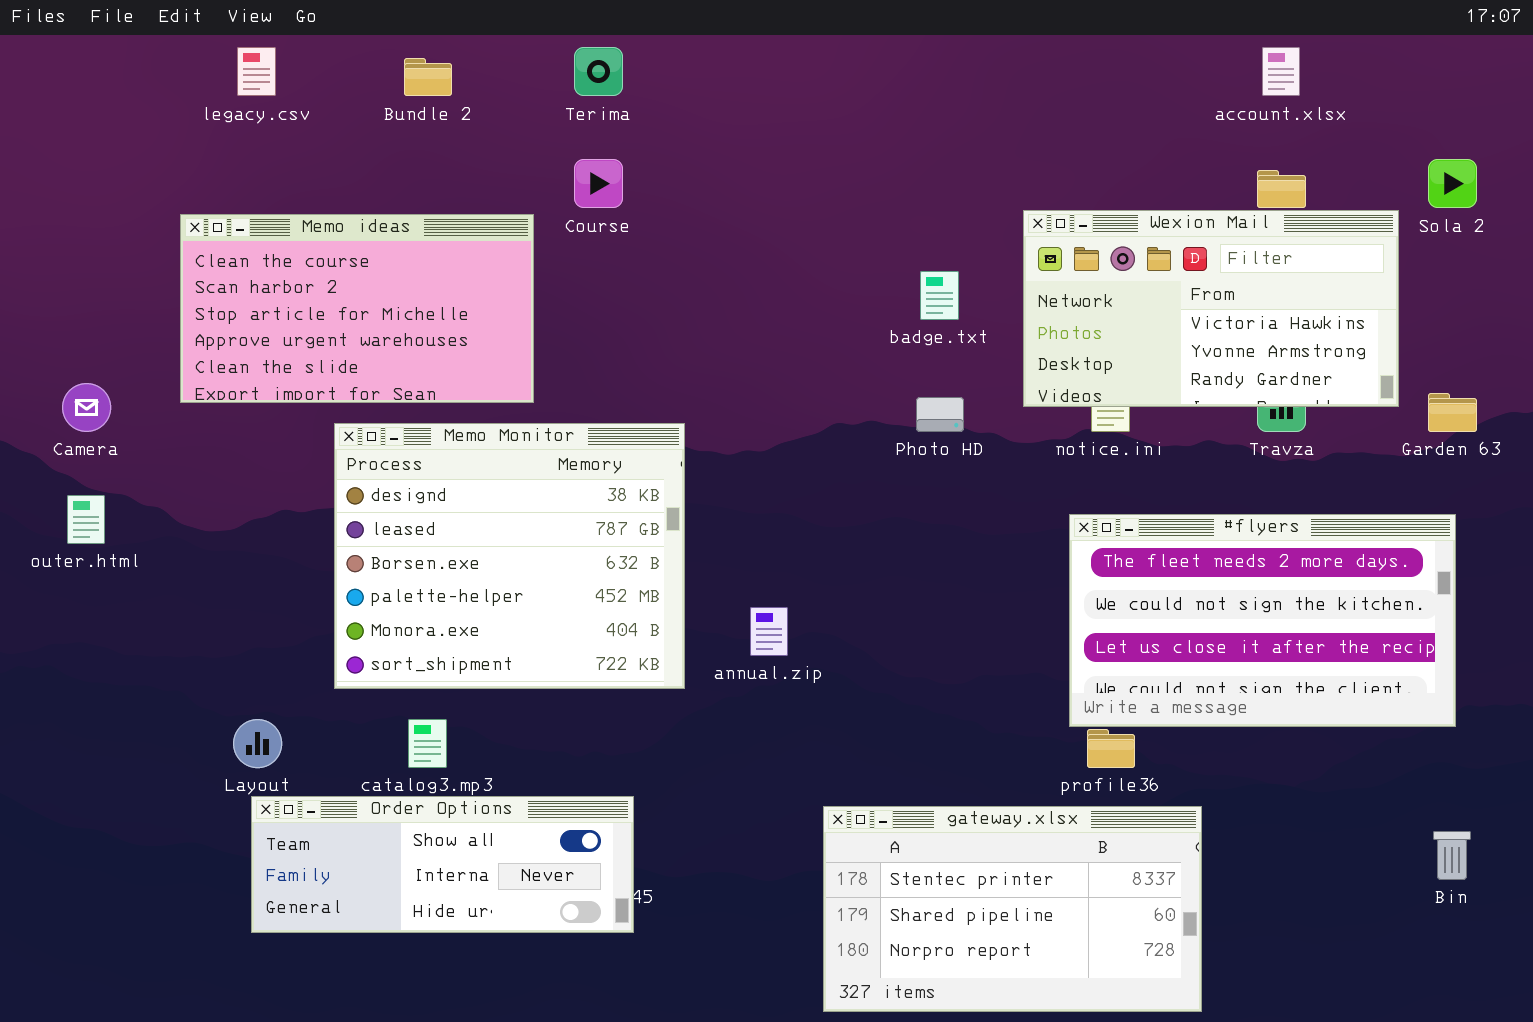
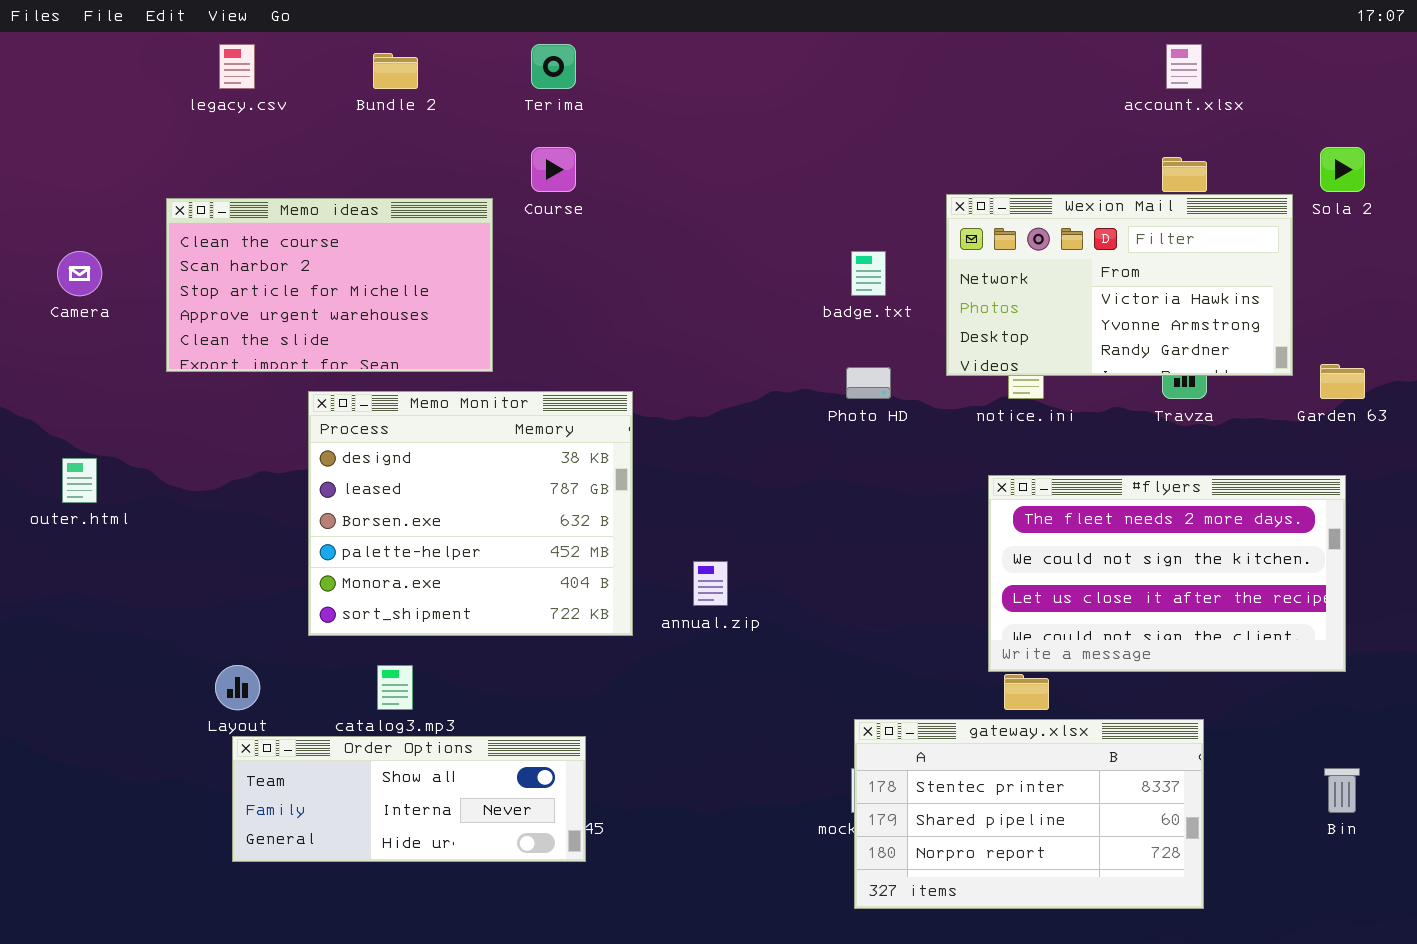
Camera: [62,383,111,432] -> [57,251,102,296], moved
gateway.xlsx: [823,806,1202,1012] -> [854,719,1204,909], moved

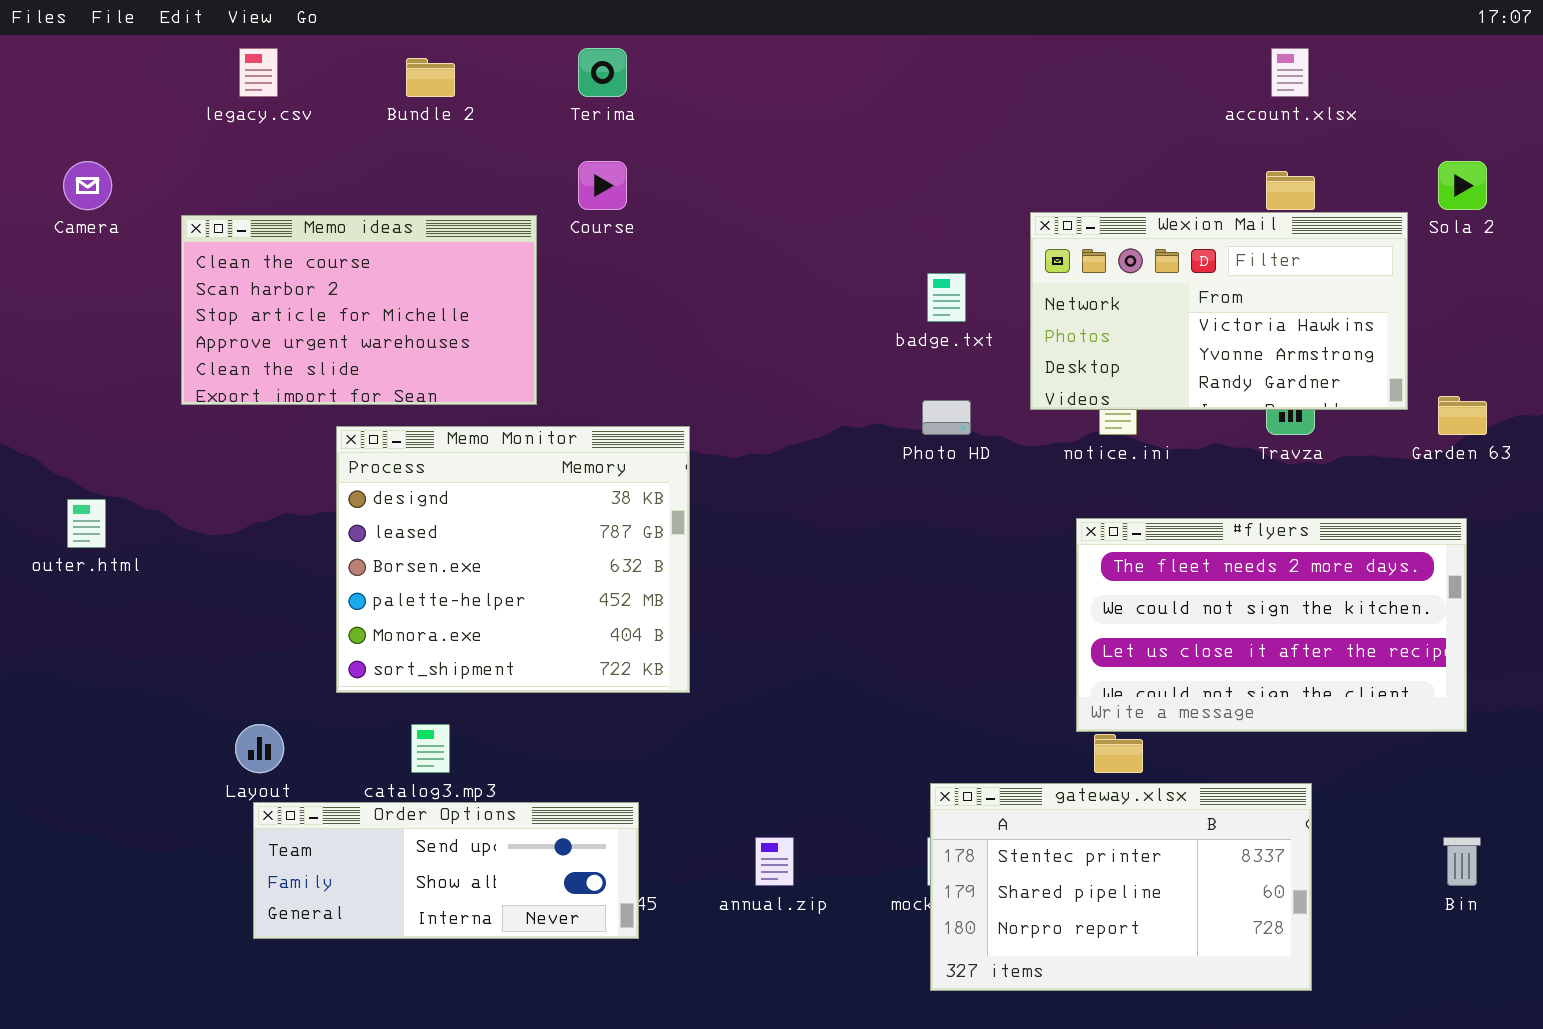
Camera: [57,251,102,296] -> [63,161,112,210], moved
annual.zip: [693,561,728,606] -> [755,837,794,886], moved
Order Options: [232,736,586,862] -> [253,802,639,939], scrolled up 1 row

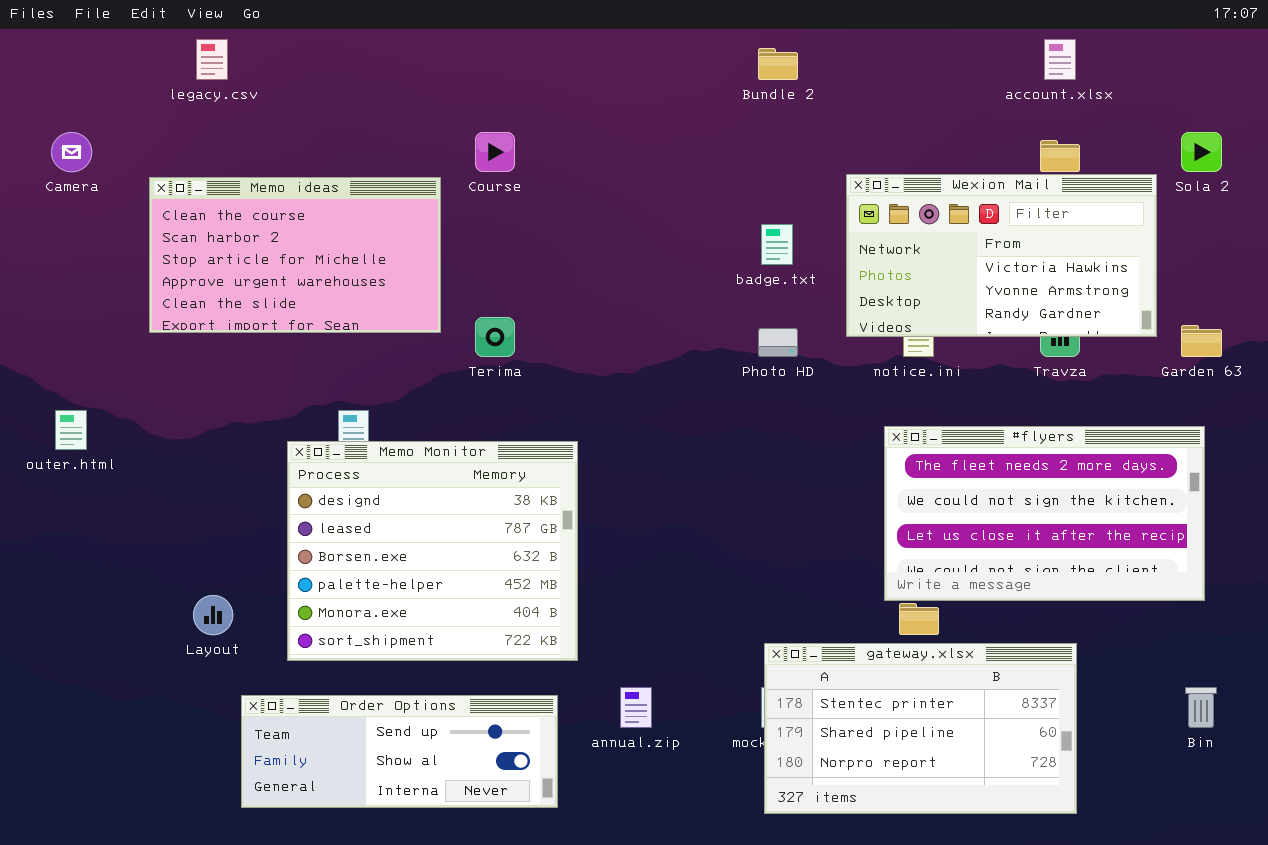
Terima: [578,48,627,97] -> [475,317,515,357], moved
Bundle 2: [406,58,455,97] -> [758,48,798,80], moved
Memo Monitor: [336,426,690,693] -> [287,441,578,661], moved
Order Options: [253,802,639,939] -> [241,695,558,808], moved

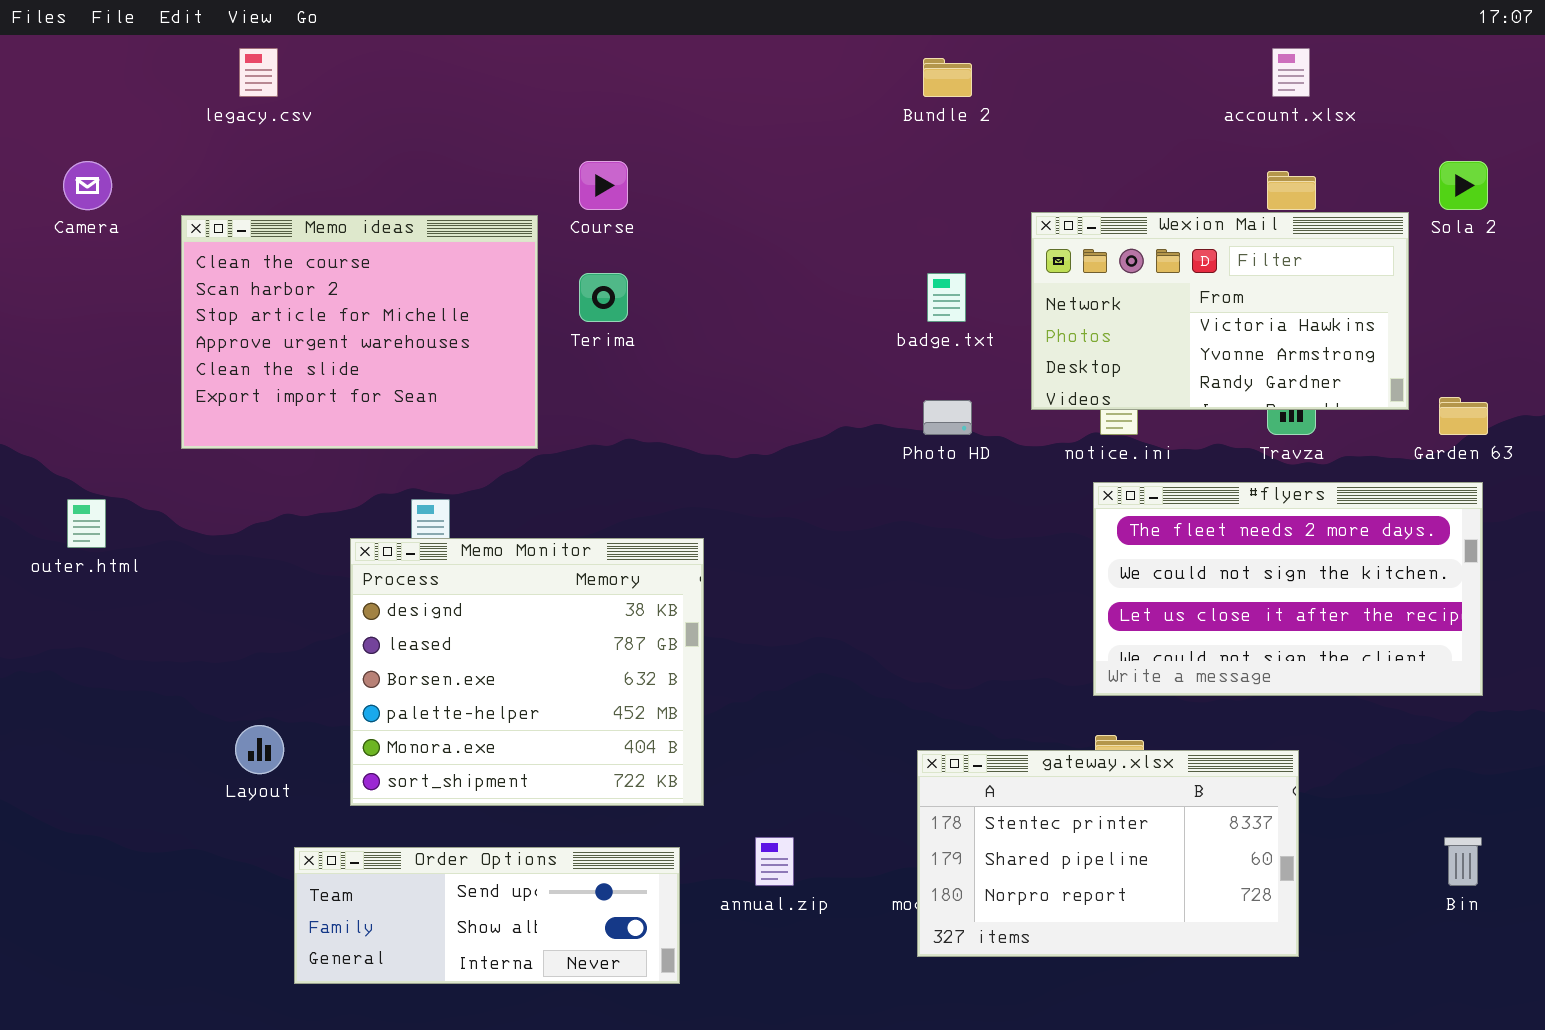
Memo ideas: [149,177,441,333] -> [181,215,538,449], resized
Terima: [475,317,515,357] -> [579,273,628,322], moved
#flyers: [884,426,1205,601] -> [1093,482,1483,696], moved
gateway.xlsx: [764,643,1077,814] -> [917,750,1299,957], moved

